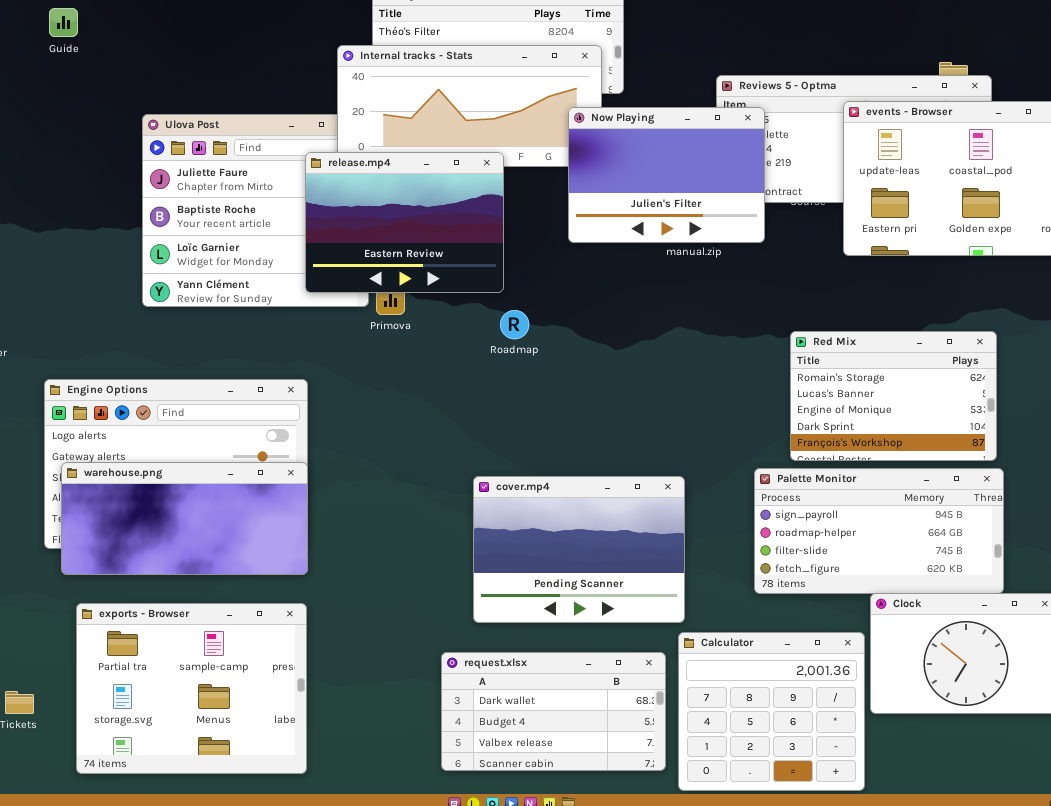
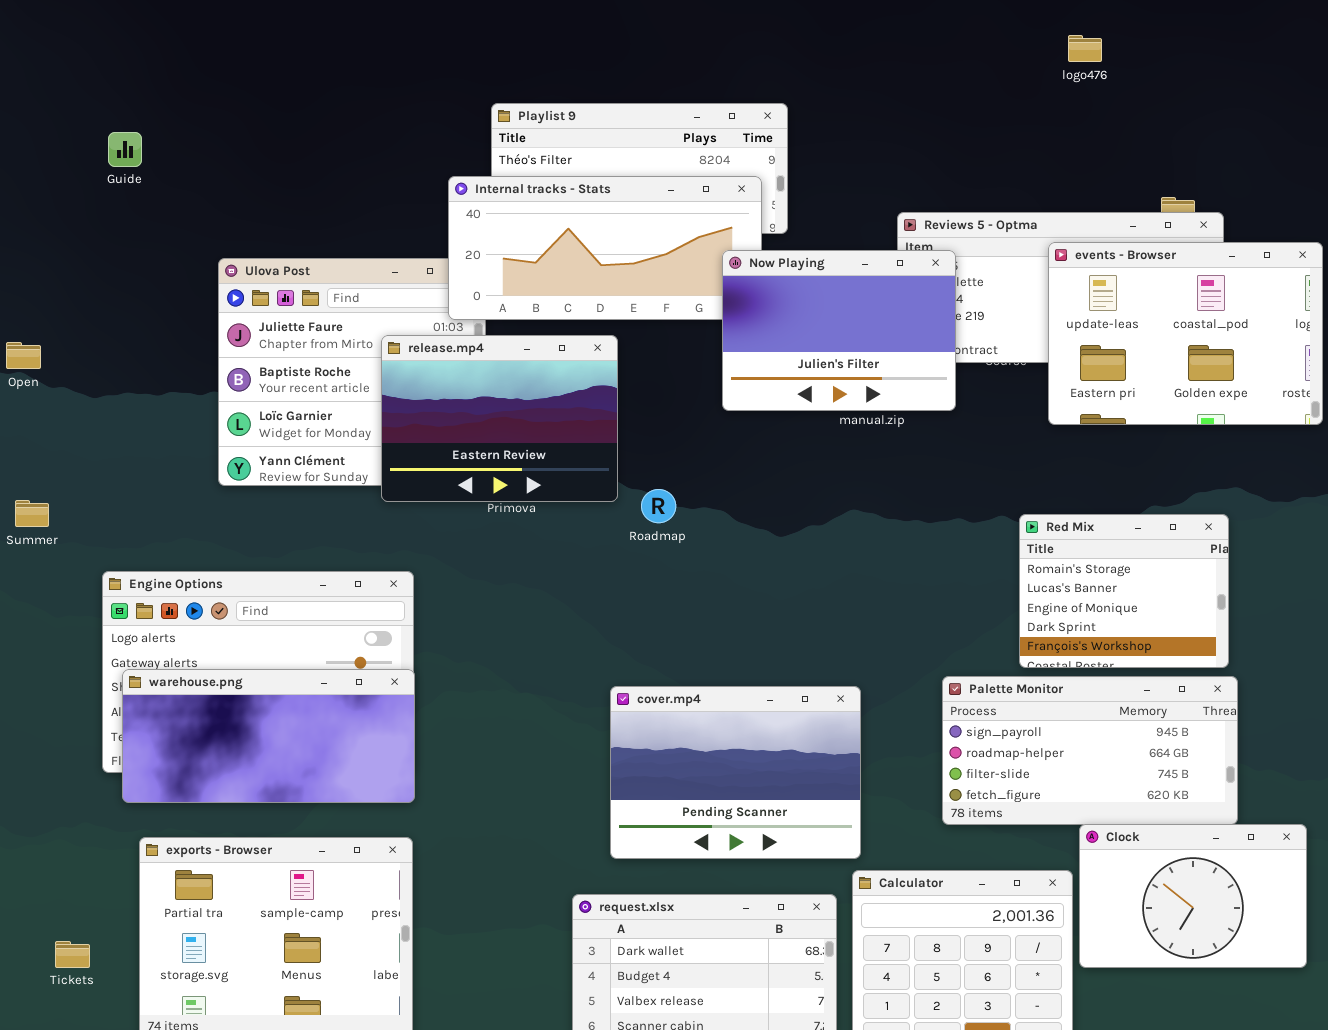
release.mp4: [305,152,504,293] -> [381,335,618,502], moved
Red Mix: [790,331,997,461] -> [1019,514,1229,668], resized

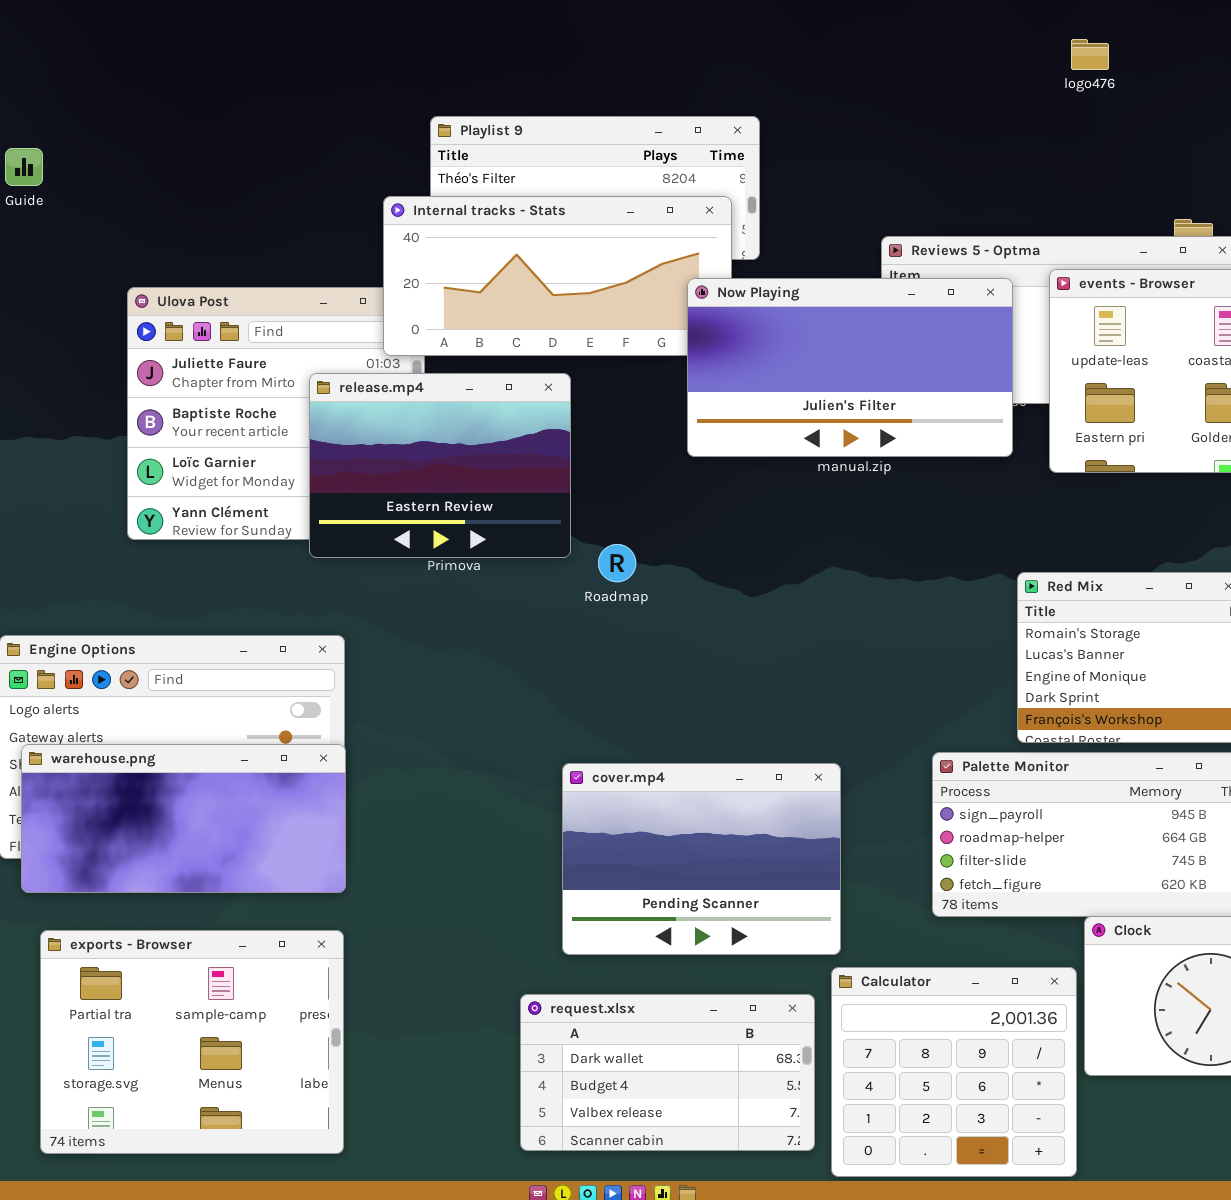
Now Playing: [722,250,956,411] -> [687,278,1013,457], resized

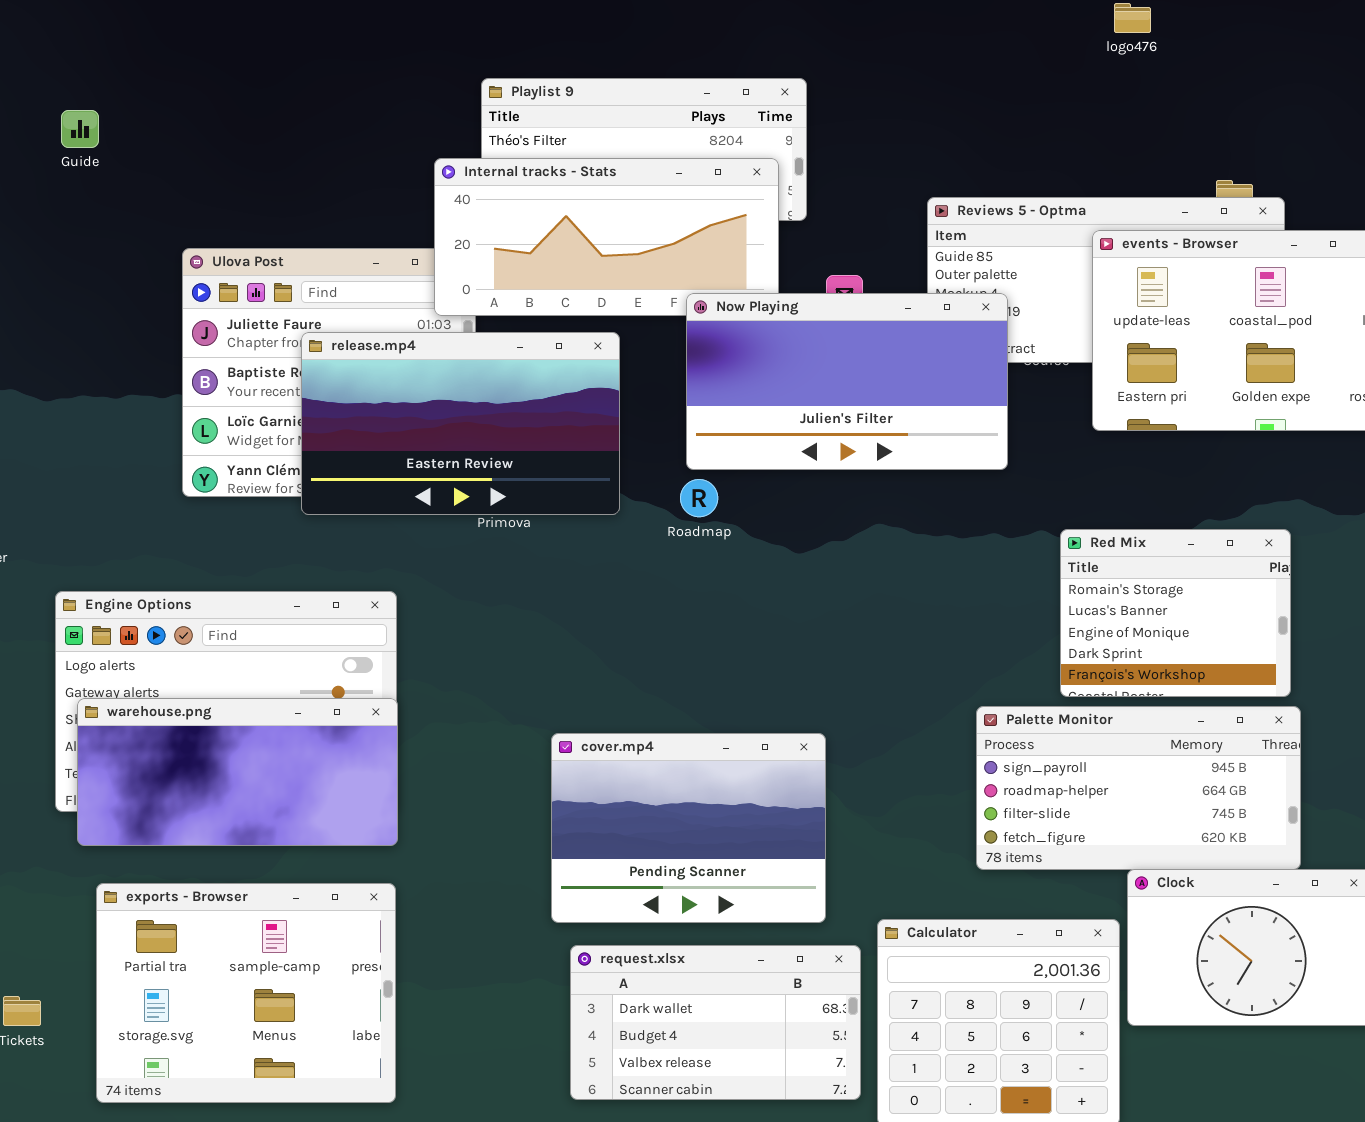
Now Playing: [687,278,1013,457] -> [686,293,1008,470], moved
release.mp4: [309,373,571,558] -> [301,332,620,515], resized
Roadmap: [598,544,636,582] -> [680,479,718,517], moved
cover.mp4: [562,763,841,955] -> [551,733,826,923], moved

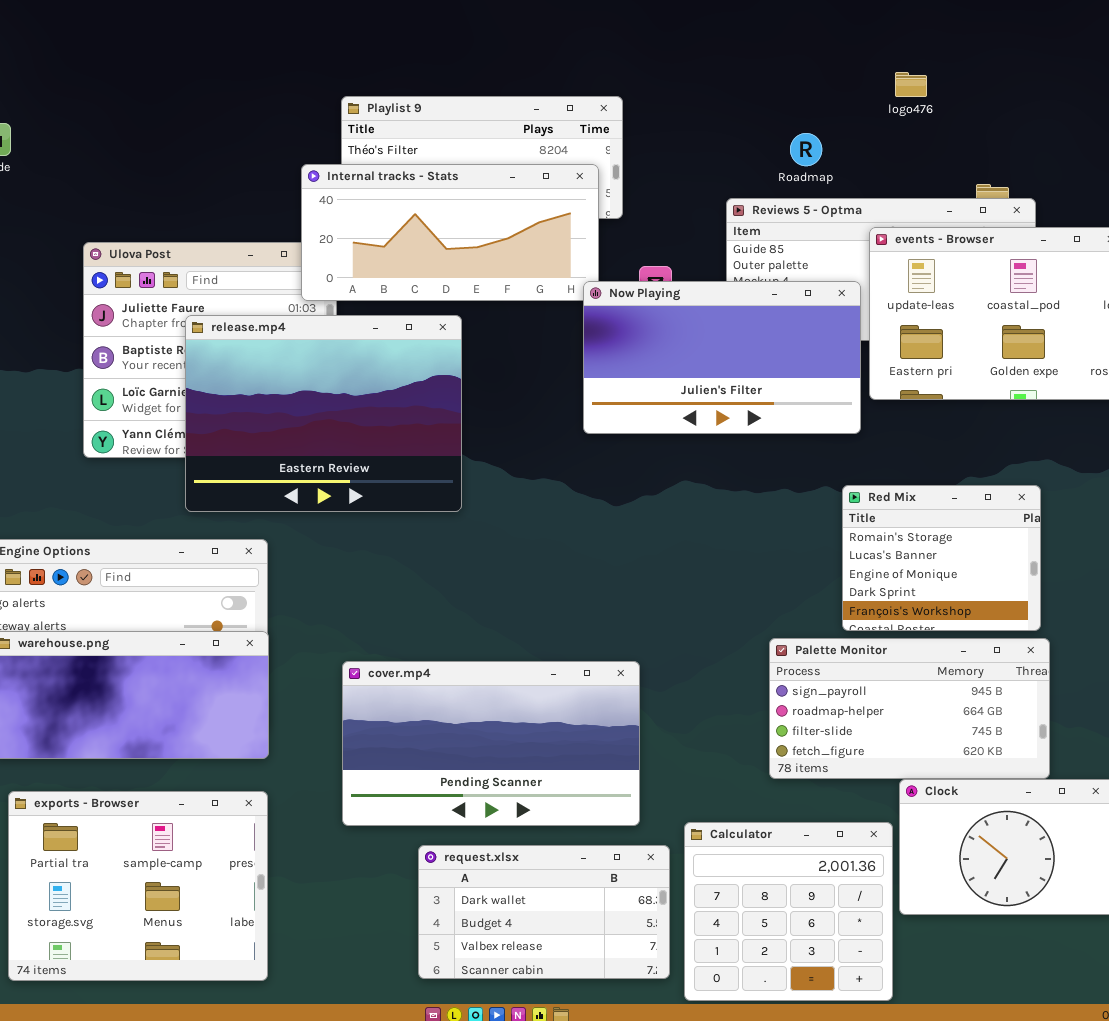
logo476: [1114,3,1151,33] -> [895,72,927,97], moved
Now Playing: [686,293,1008,470] -> [583,281,861,434], moved
release.mp4: [301,332,620,515] -> [185,315,462,512], resized
Roadmap: [680,479,718,517] -> [790,133,822,166], moved
cover.mp4: [551,733,826,923] -> [342,661,640,826], resized

